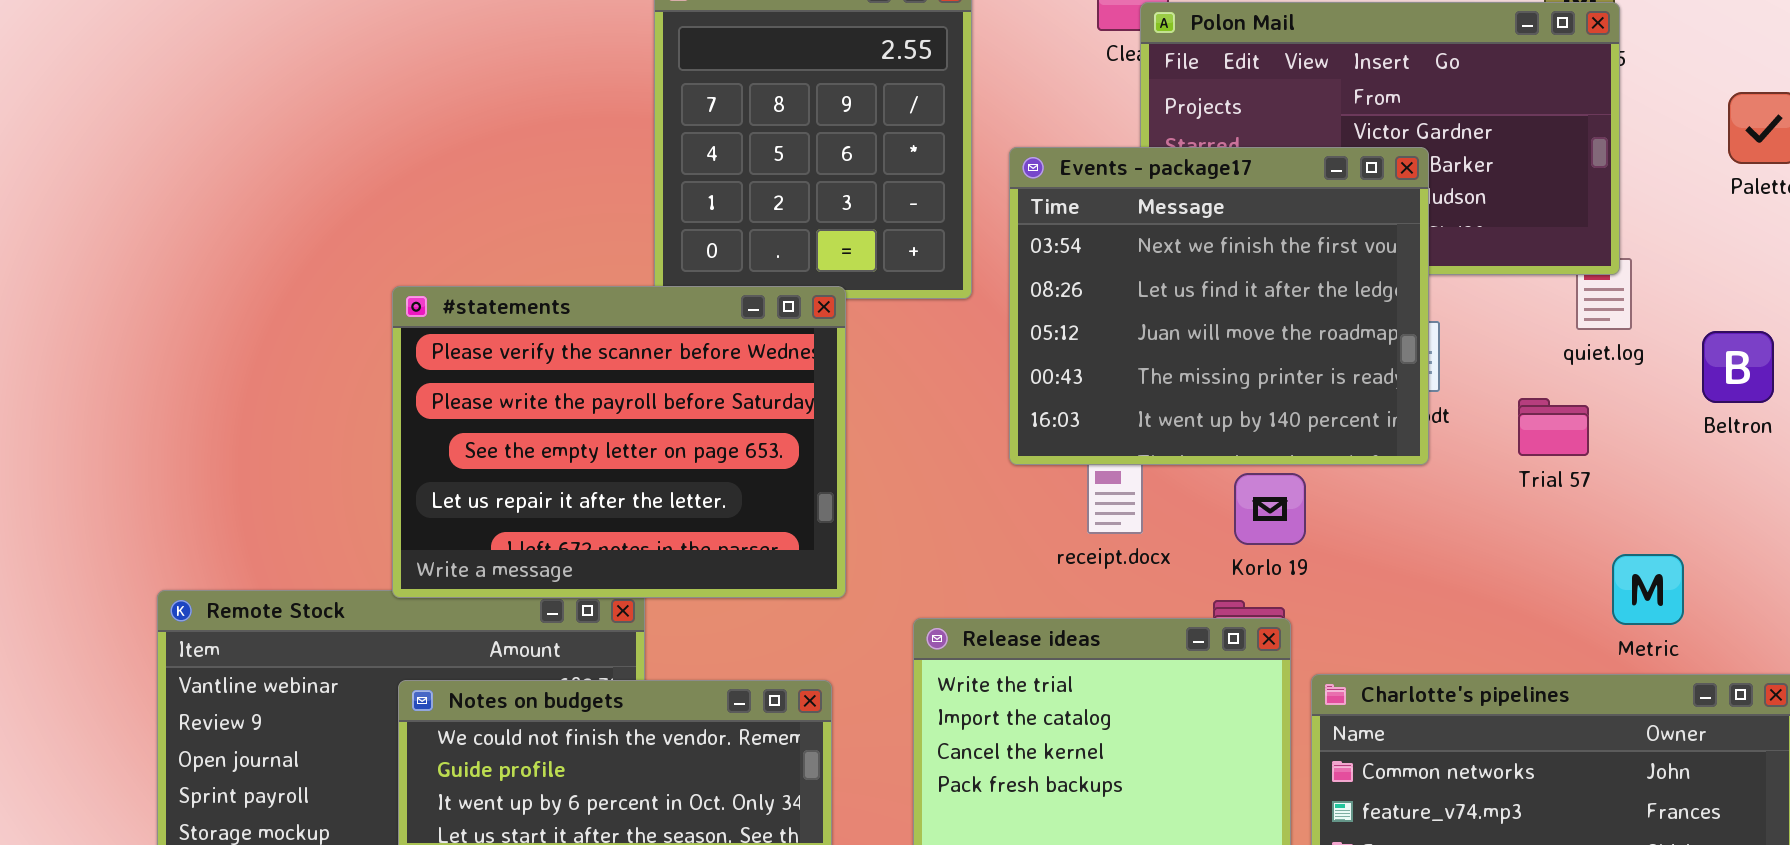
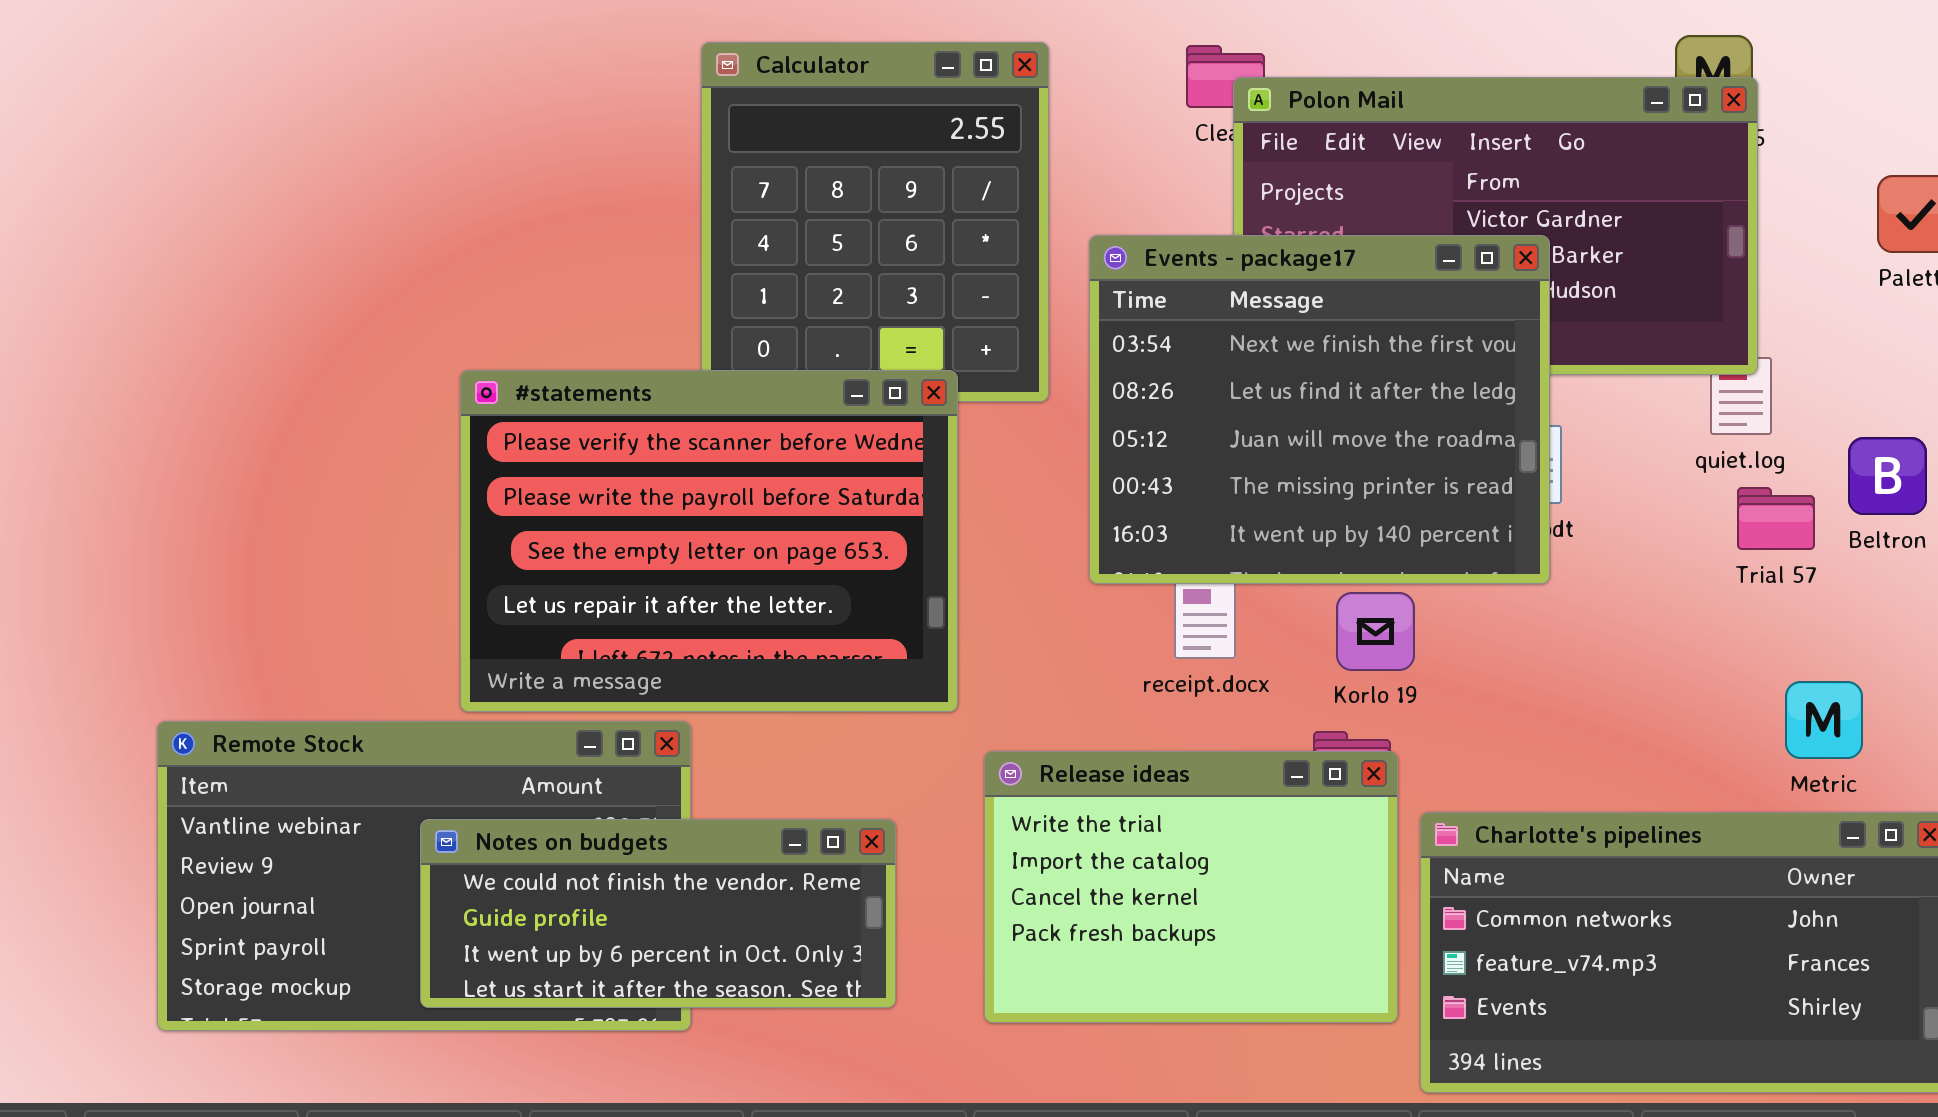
#statements: [392,286,846,598] -> [460,370,958,712], moved
Trial 57: [1518,398,1589,456] -> [1737,487,1815,550], moved
Metric: [1612,554,1684,625] -> [1785,681,1863,759], moved

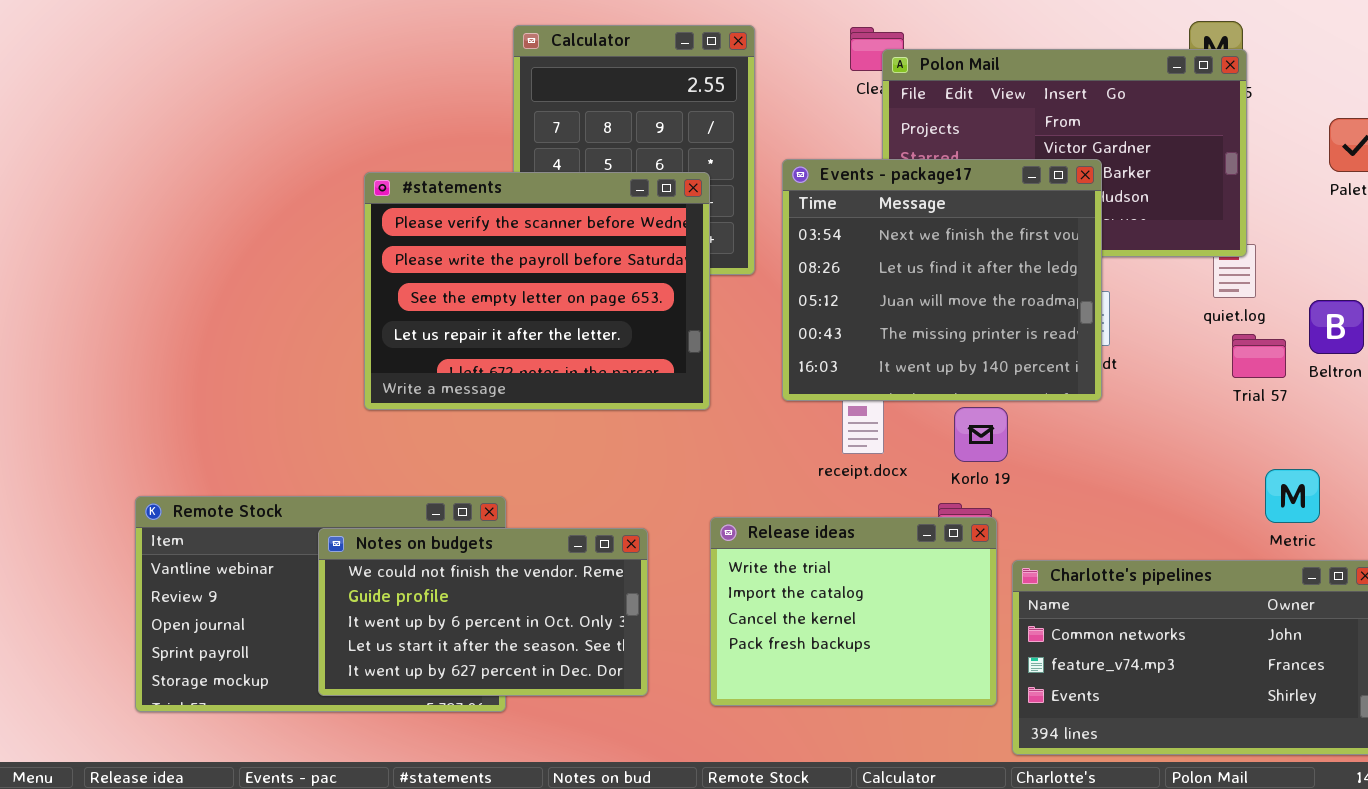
#statements: [460,370,958,712] -> [364,172,710,410], moved
Notes on budgets: [420,819,896,1008] -> [318,528,648,696], resized

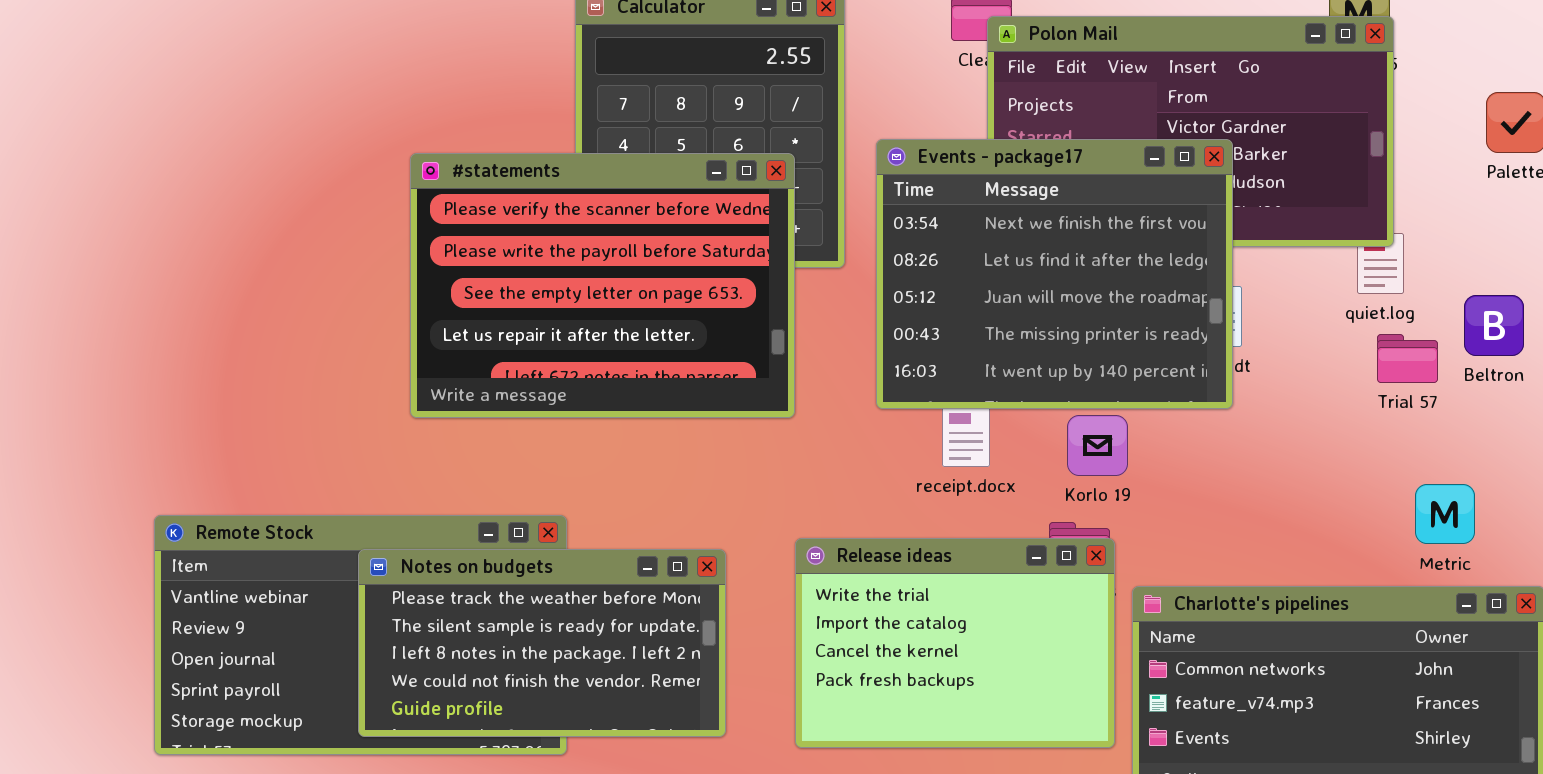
Notes on budgets: [318,528,648,696] -> [358,549,726,737], scrolled up 3 rows

